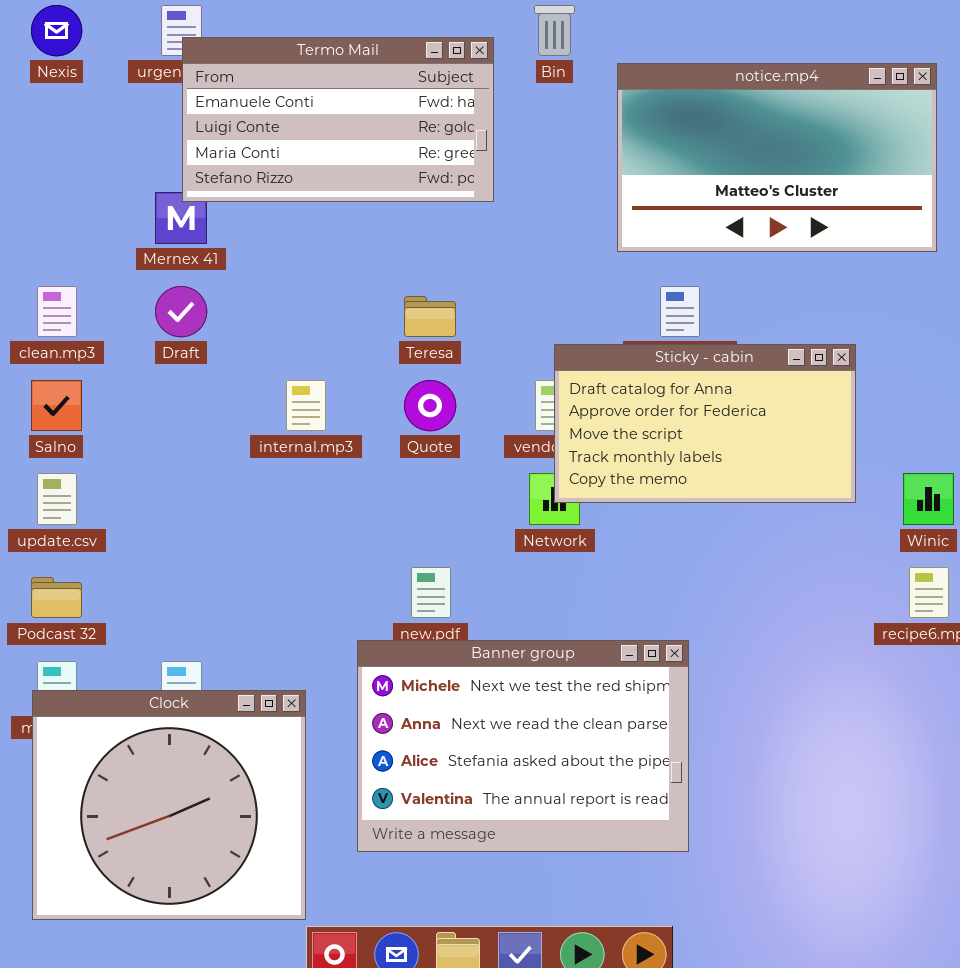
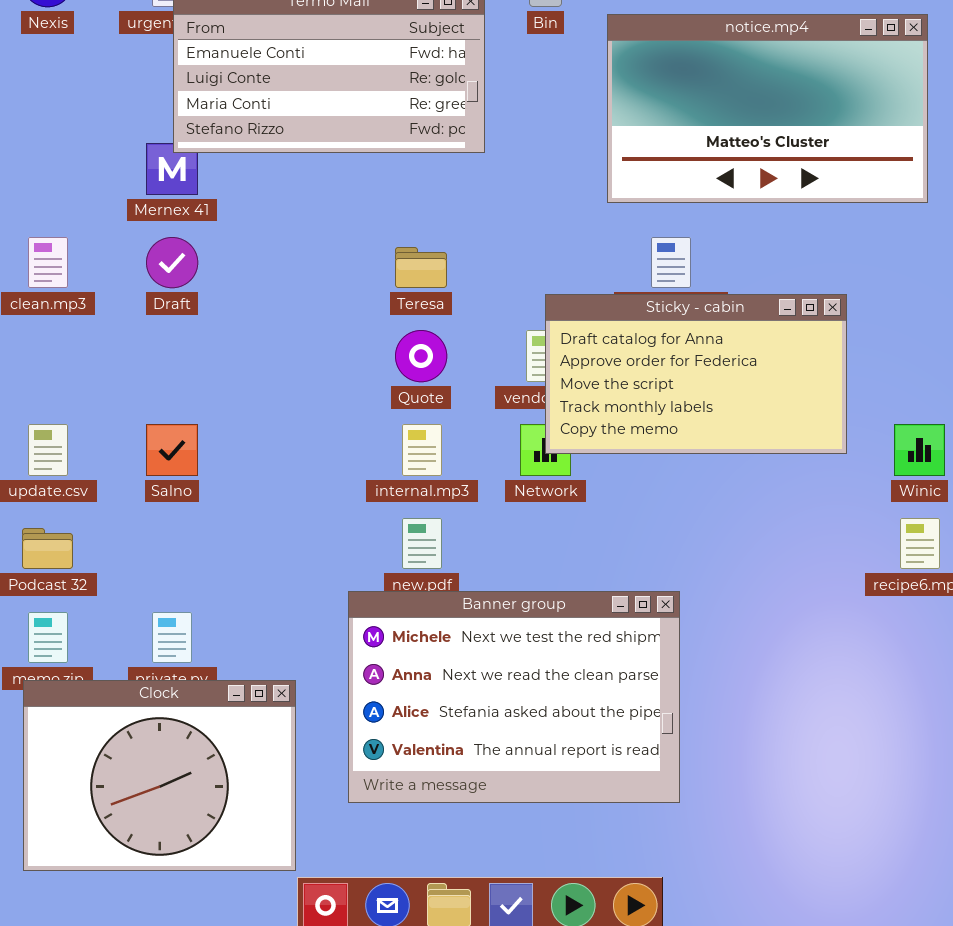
Salno: [31,380,82,431] -> [146,424,198,476], moved
internal.mp3: [286,380,326,431] -> [402,424,442,476], moved
Clock: [32,690,306,920] -> [23,680,296,871], resized

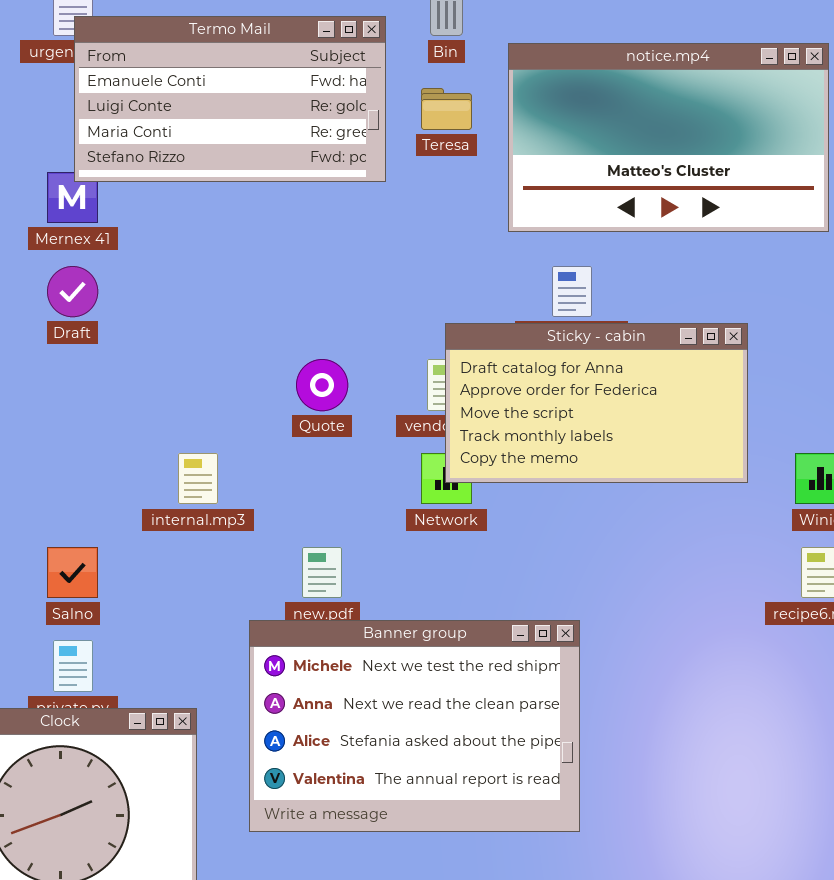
Teresa: [395,247,447,288] -> [421,88,472,130], moved
Salno: [146,424,198,476] -> [47,547,98,598], moved
internal.mp3: [402,424,442,476] -> [178,453,218,504], moved

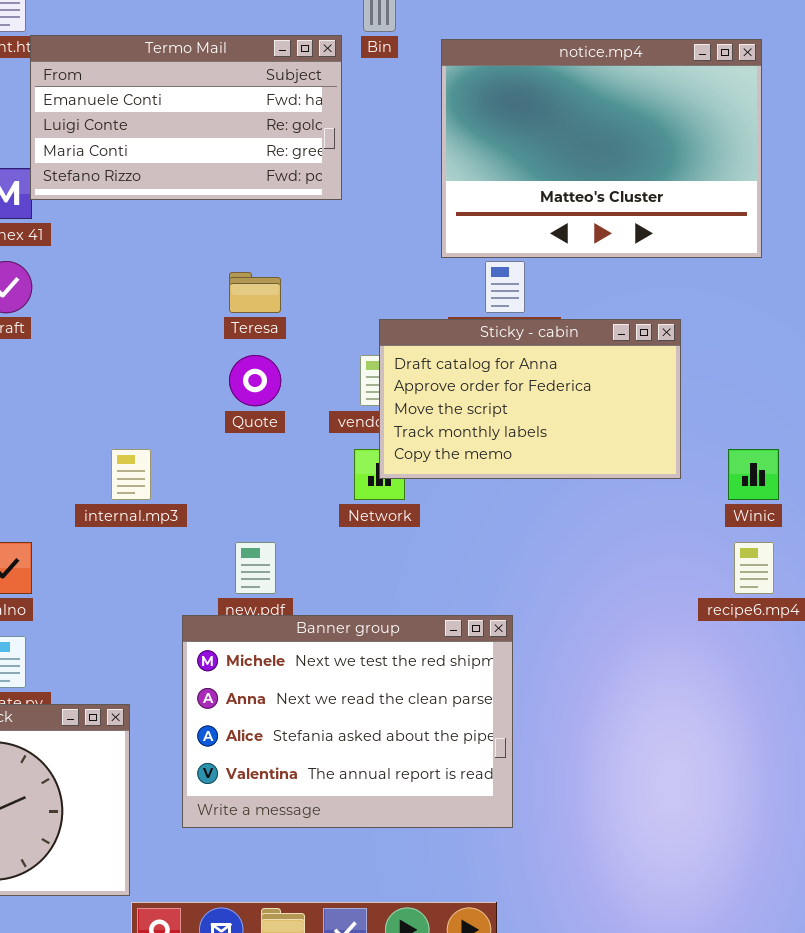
Termo Mail: [74,16,386,182] -> [30,35,342,200], moved
notice.mp4: [508,43,829,232] -> [441,39,762,258], resized
Teresa: [421,88,472,130] -> [229,272,281,313], moved

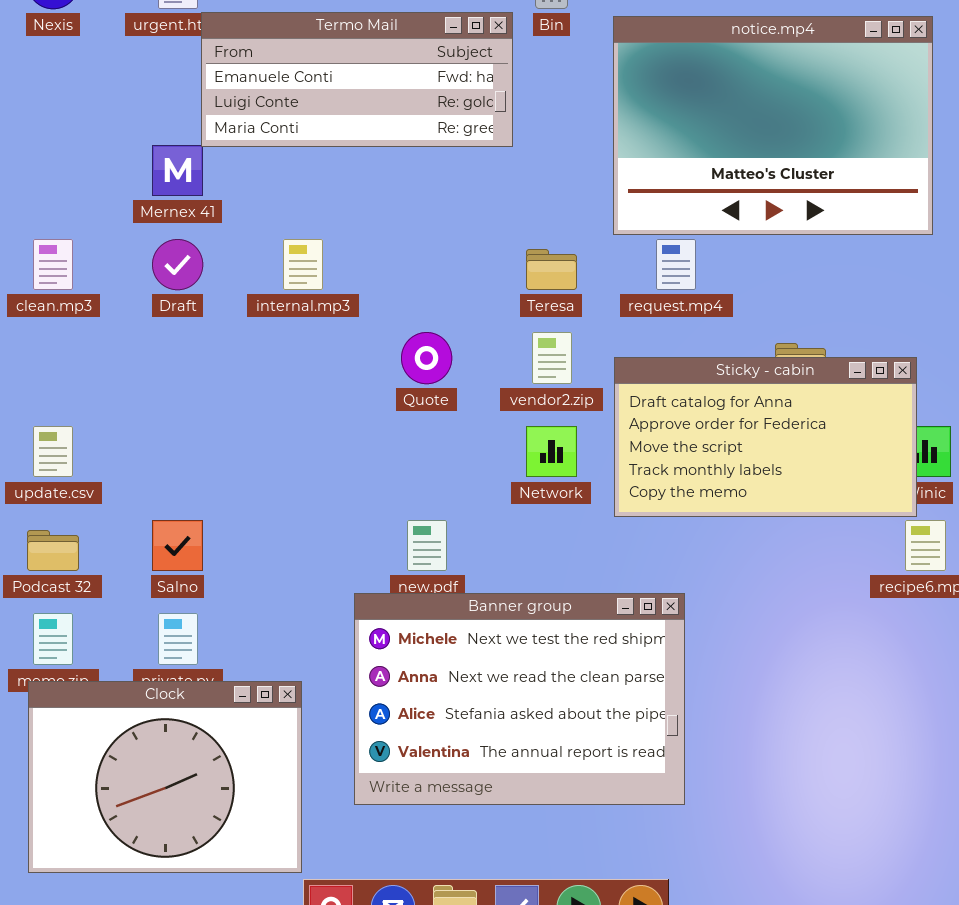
Termo Mail: [30,35,342,200] -> [201,12,513,147], resized
Teresa: [229,272,281,313] -> [526,249,577,290], moved
Sticky - cabin: [379,319,681,479] -> [614,357,917,517], moved
internal.mp3: [111,449,151,500] -> [283,239,323,290], moved

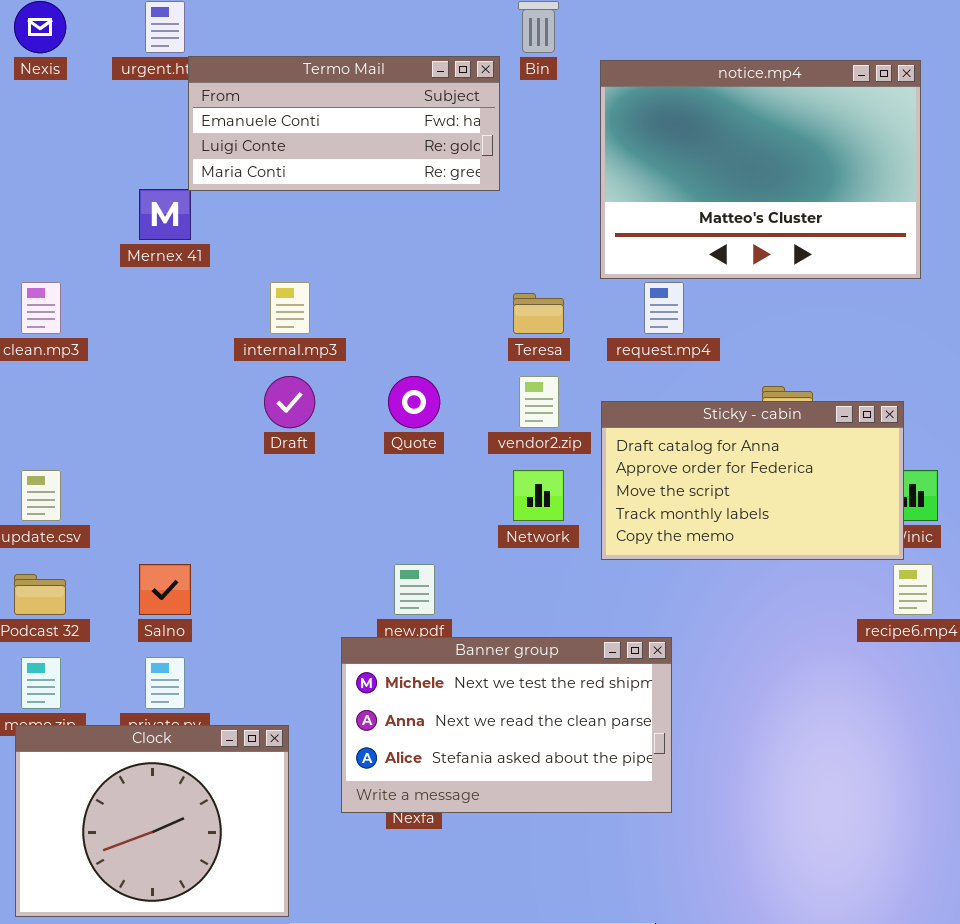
Draft: [152,239,203,290] -> [264,376,315,428], moved
Banner group: [354,593,685,805] -> [341,637,672,813], resized

